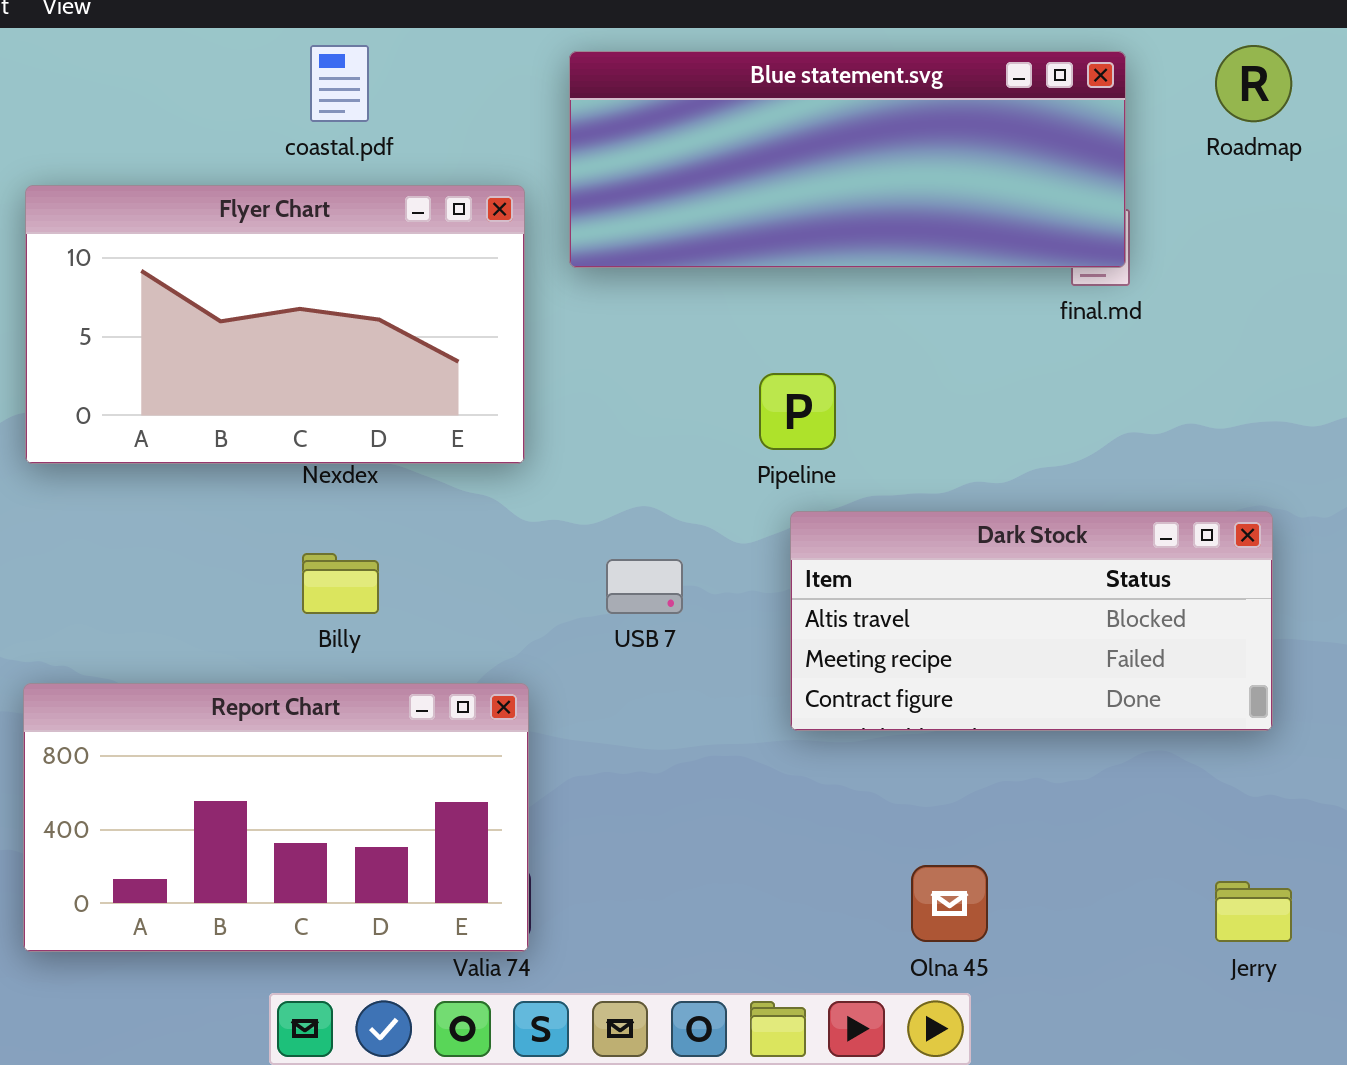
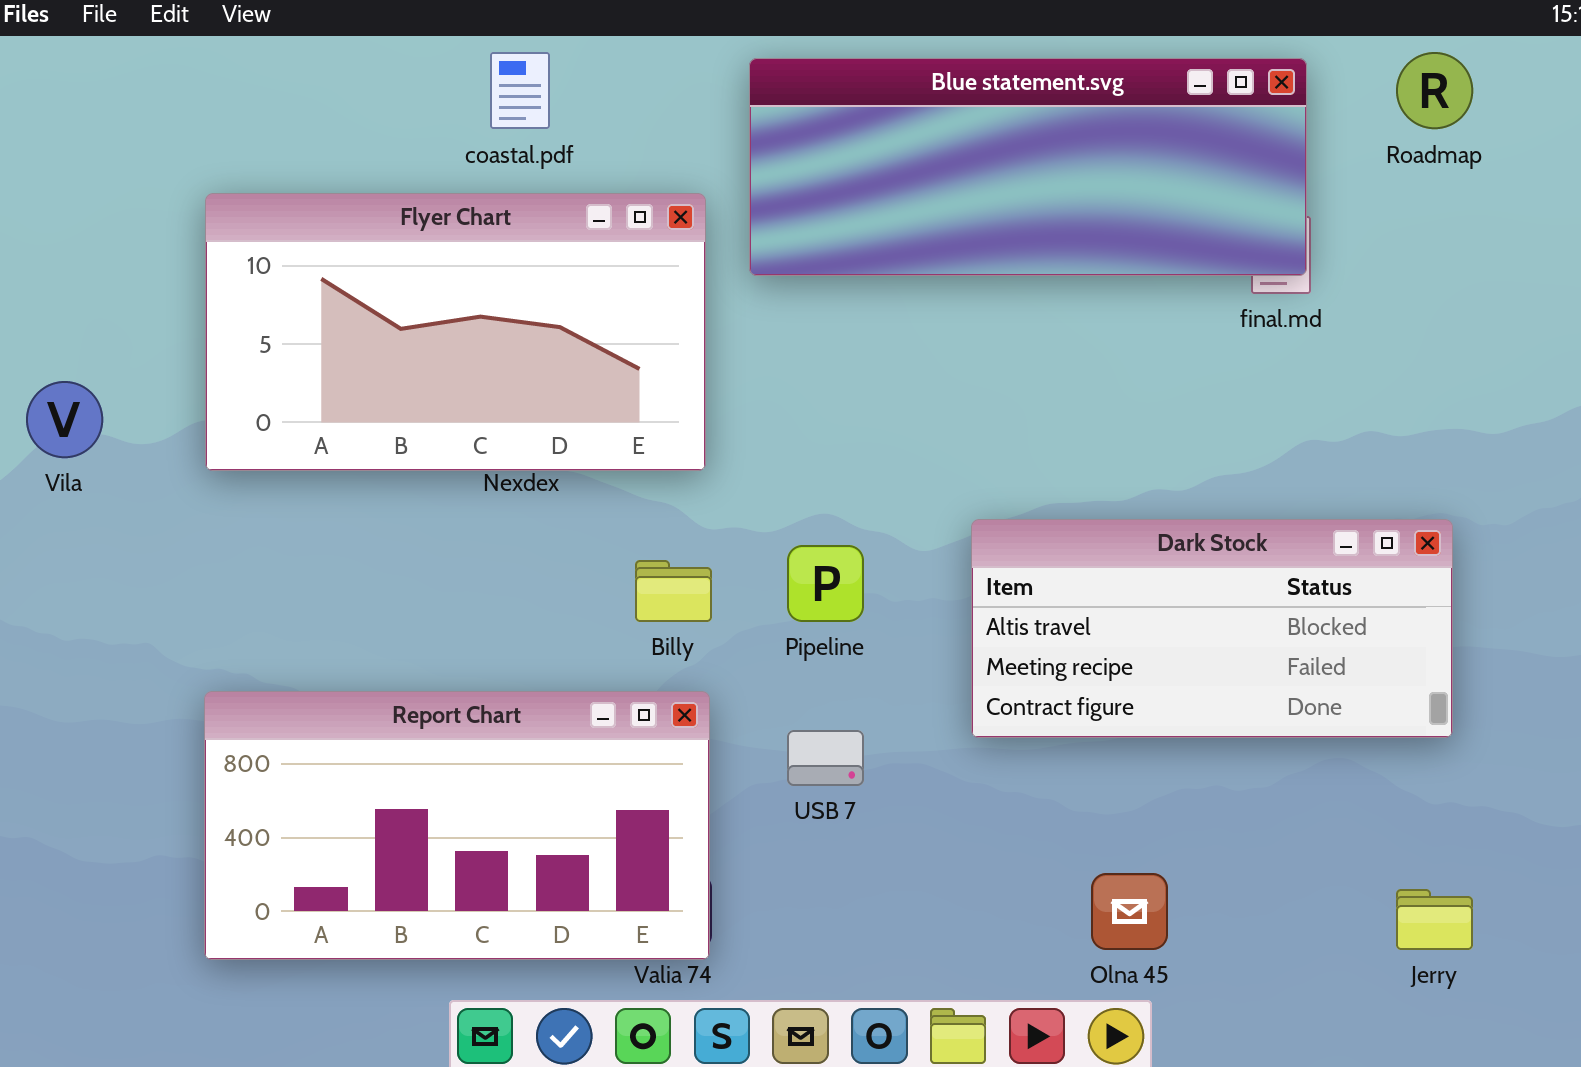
Pipeline: [759,373,836,450] -> [787,545,864,622], moved
Billy: [302,553,379,614] -> [635,560,712,622], moved
USB 7: [606,559,683,614] -> [787,730,864,786], moved

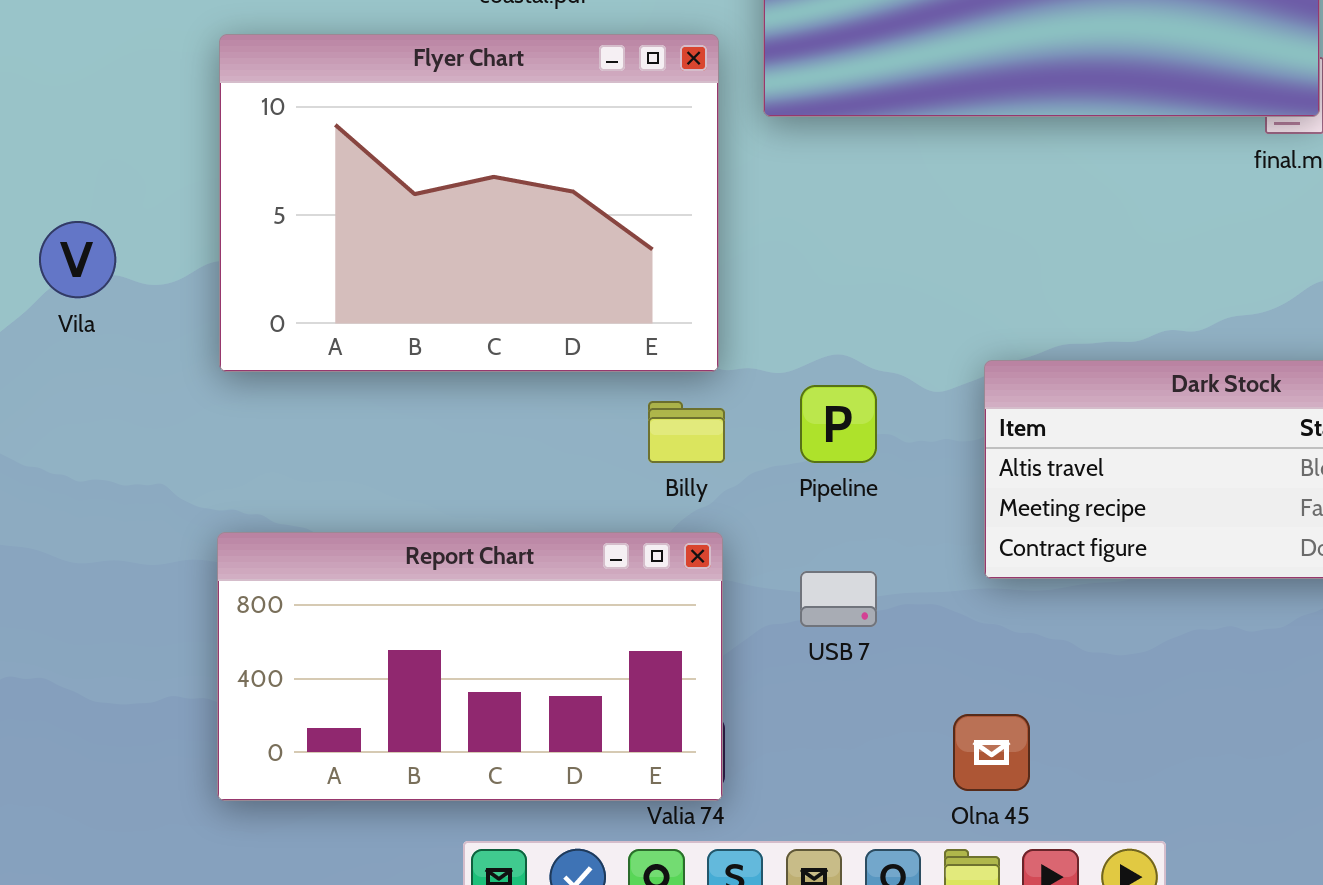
Flyer Chart: [205,193,706,471] -> [219,34,719,372], resized
Olna 45: [1091,873,1168,950] -> [953,714,1030,791], moved

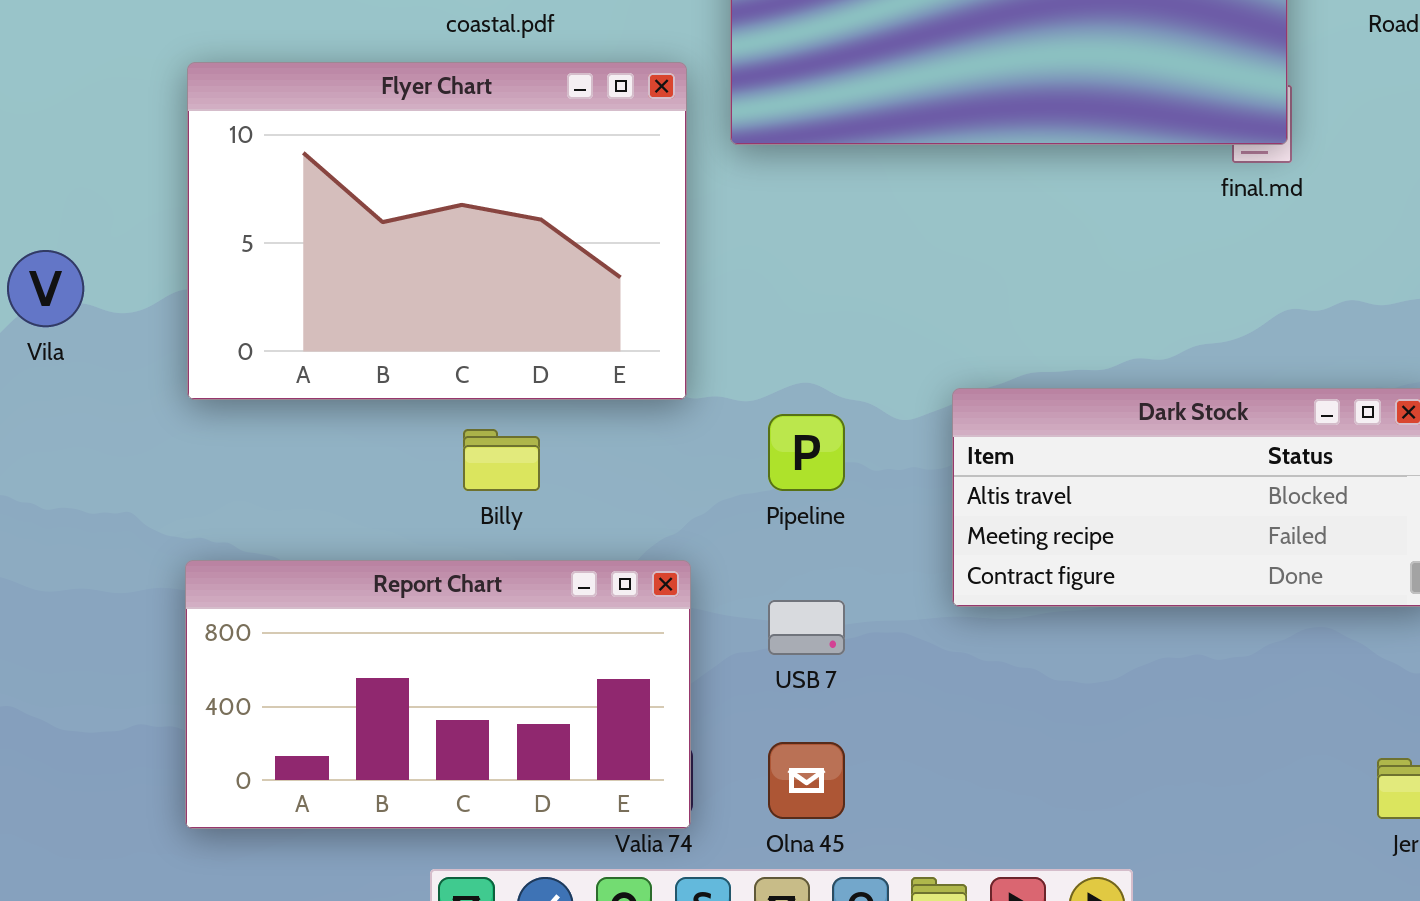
Billy: [648,401,725,463] -> [463,429,540,491], moved
Olna 45: [953,714,1030,791] -> [768,742,845,819], moved

